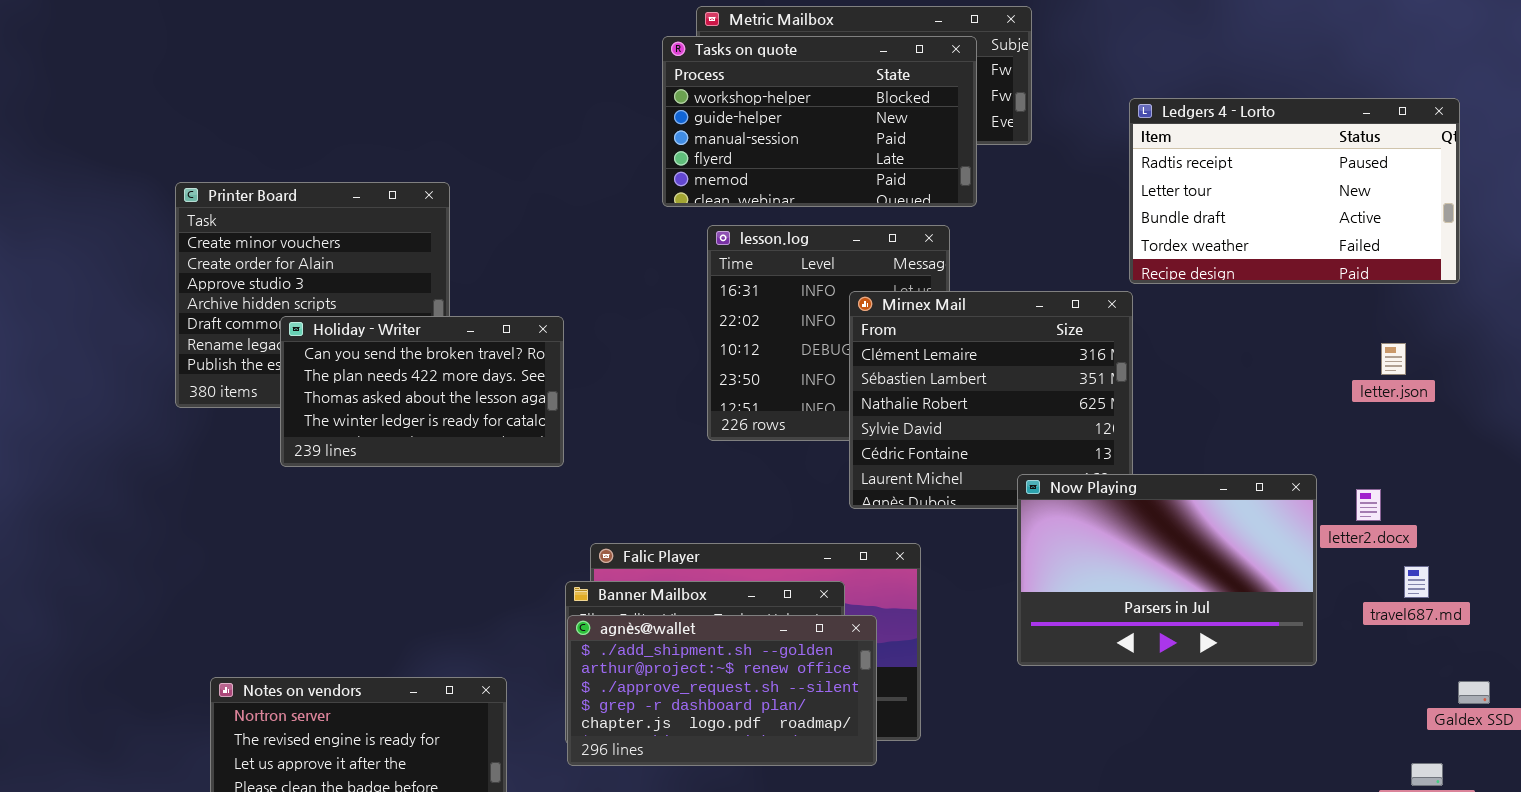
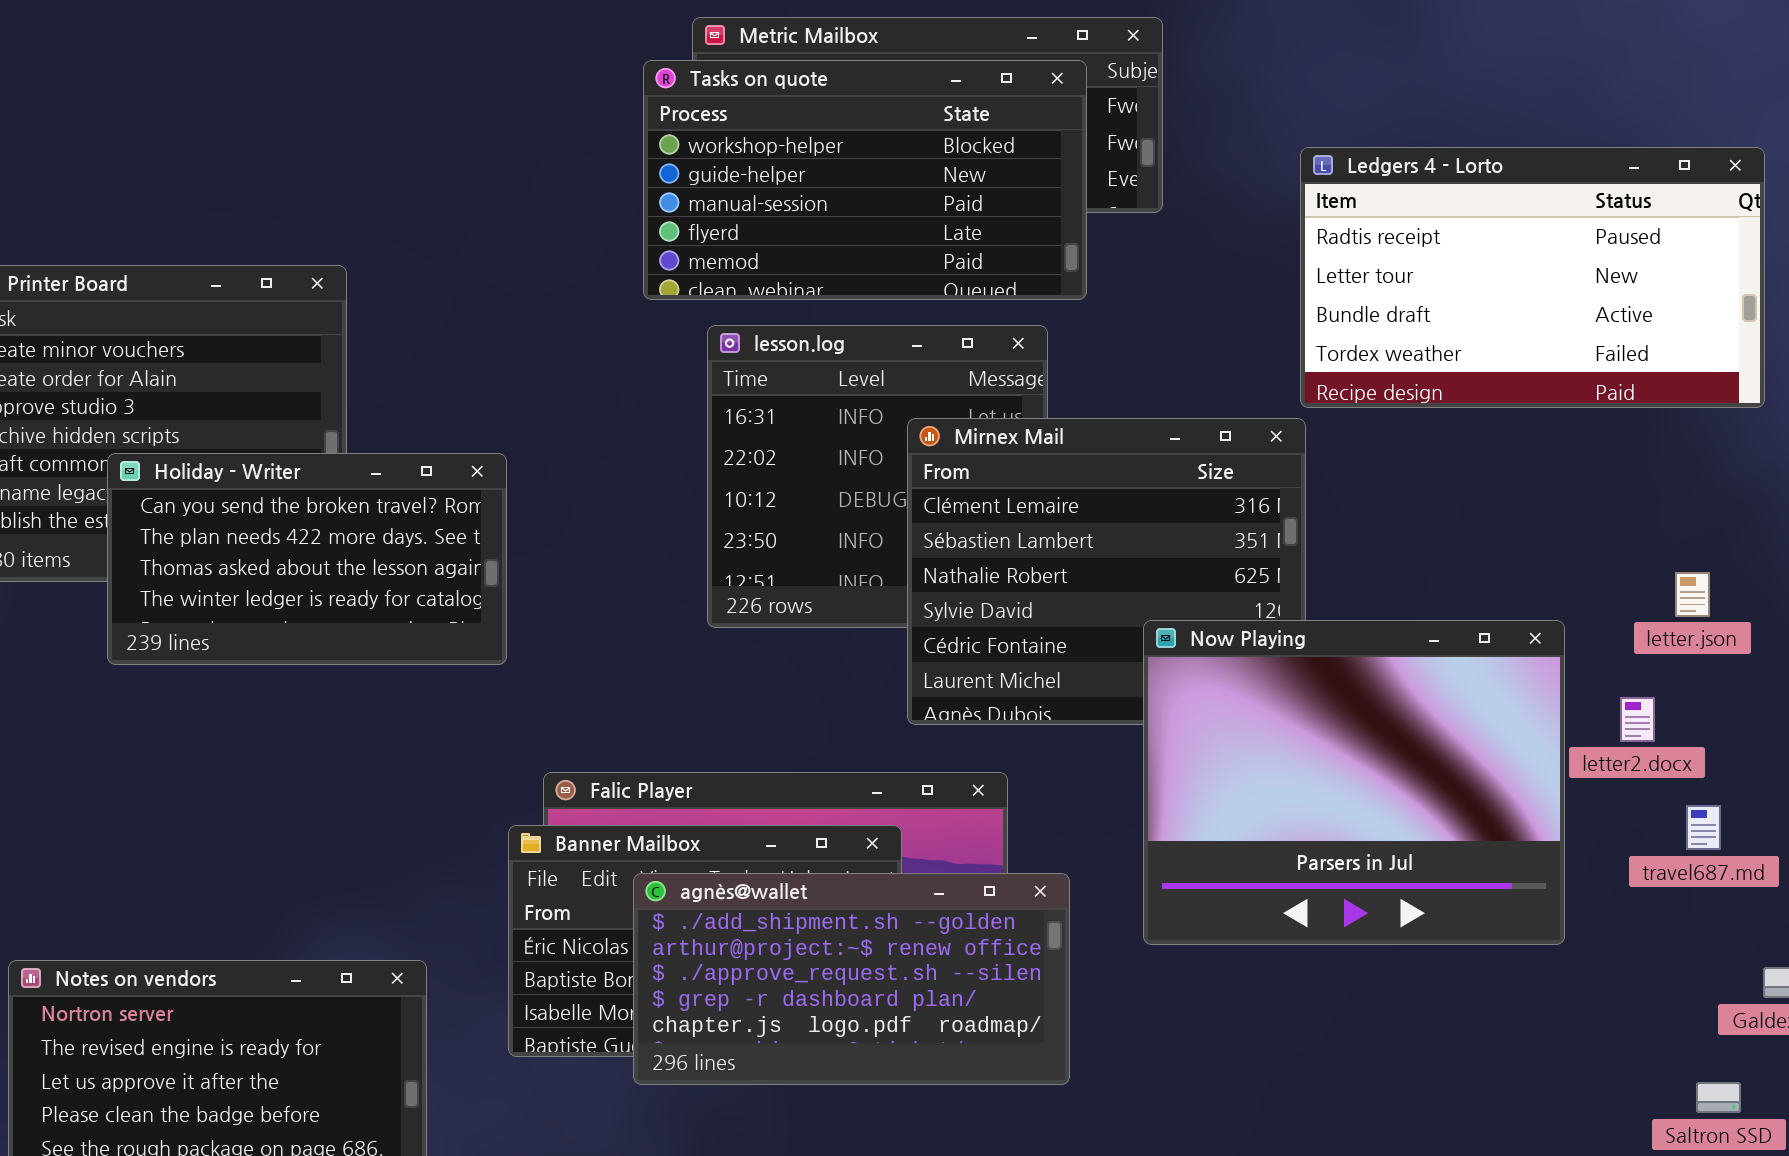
letter.json: [1381,343,1406,375] -> [1675,572,1710,617], moved
Now Playing: [1017,474,1317,666] -> [1143,620,1565,945], resized
agnès@wallet: [567,615,877,766] -> [633,873,1070,1085], moved

